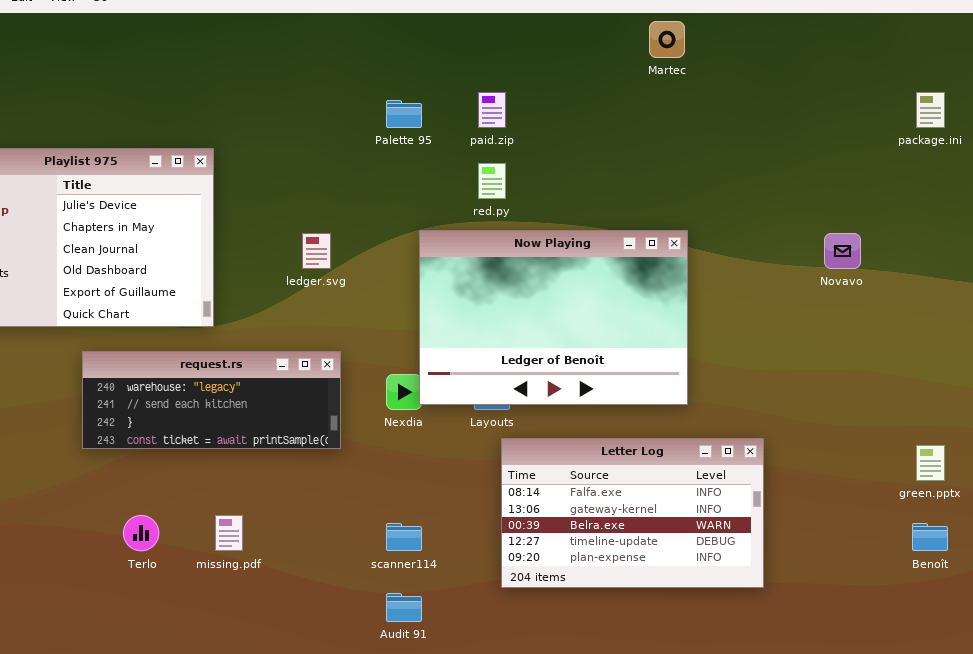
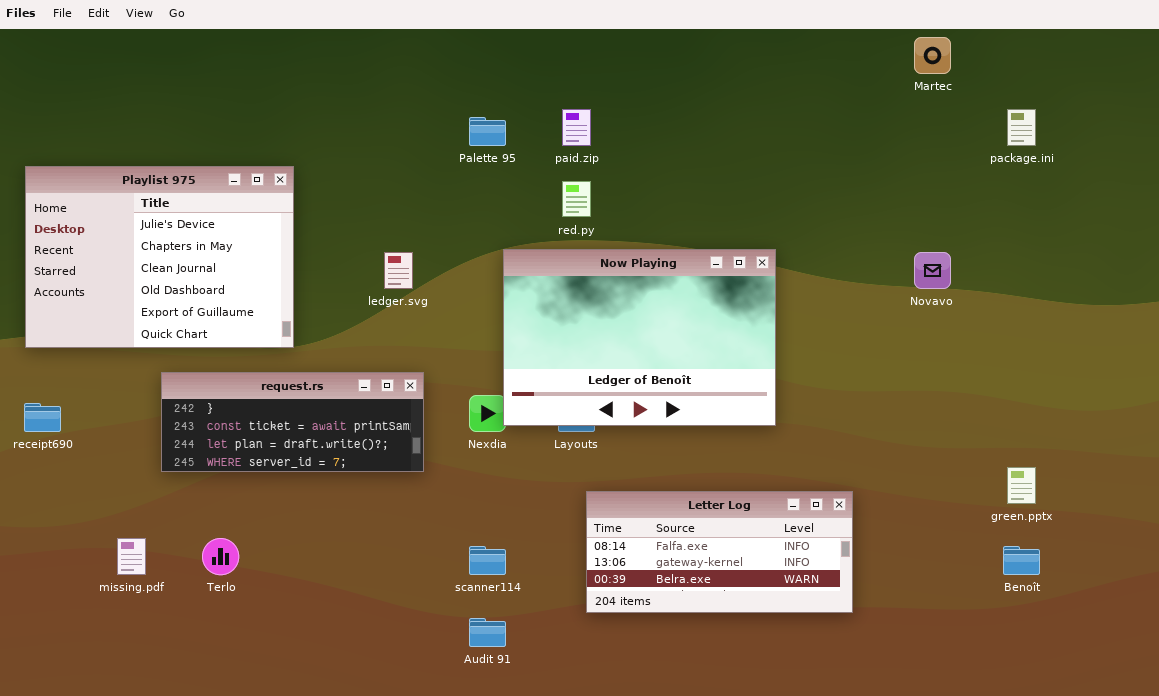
Martec: [649,21,685,58] -> [914,37,951,74], moved
request.rs: [82,351,341,449] -> [161,372,424,472], scrolled down 2 rows
Letter Log: [501,438,764,588] -> [586,491,853,613], resized
missing.pdf: [215,515,243,551] -> [117,538,146,575], moved

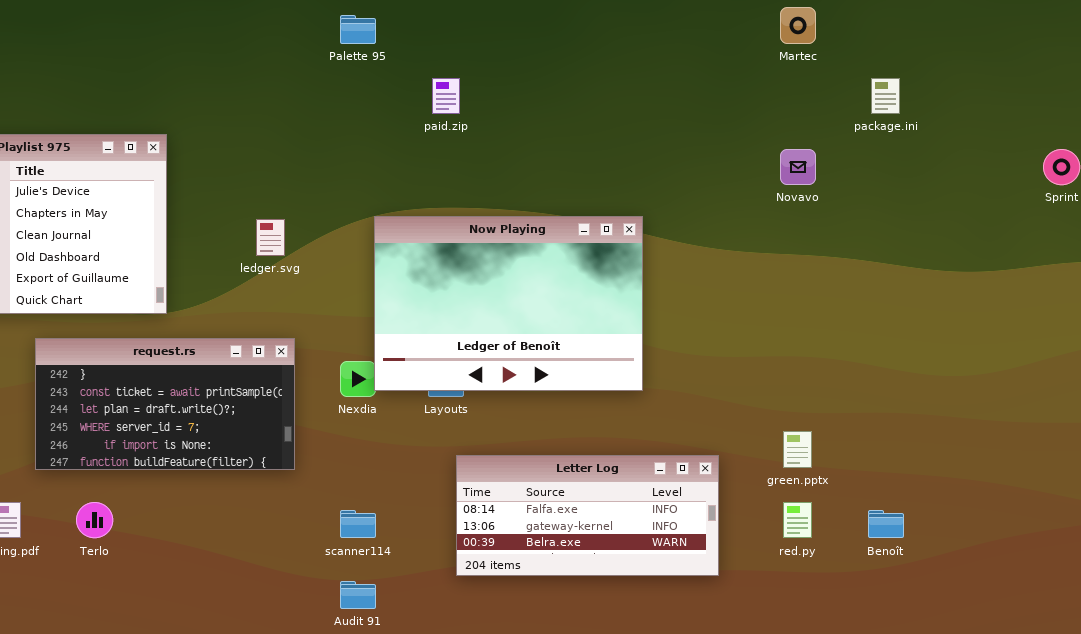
Palette 95: [469,117,506,146] -> [340,15,376,44], moved
red.py: [562,181,591,217] -> [783,502,812,538], moved
Novavo: [914,252,951,289] -> [780,149,816,185], moved
request.rs: [161,372,424,472] -> [35,338,295,470], resized
green.pptx: [1007,467,1036,504] -> [783,431,812,468], moved

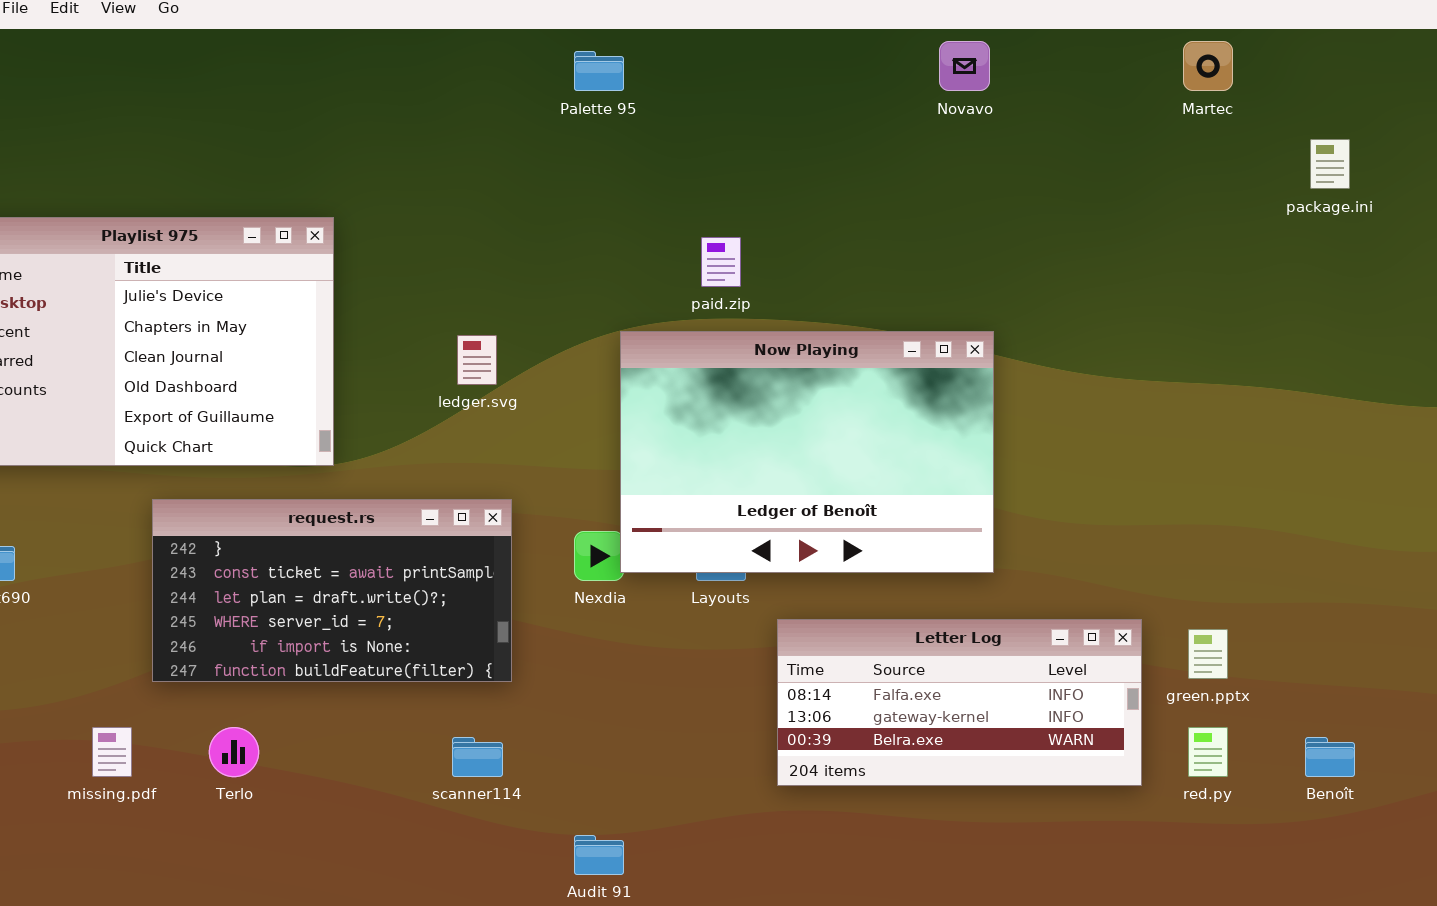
paid.zip: [432,78,460,114] -> [701,237,741,287], moved
Novavo: [780,149,816,185] -> [939,41,990,91], moved
Letter Log: [456,455,719,576] -> [777,619,1142,786], moved
scanner114: [340,510,376,538] -> [452,737,503,777], moved

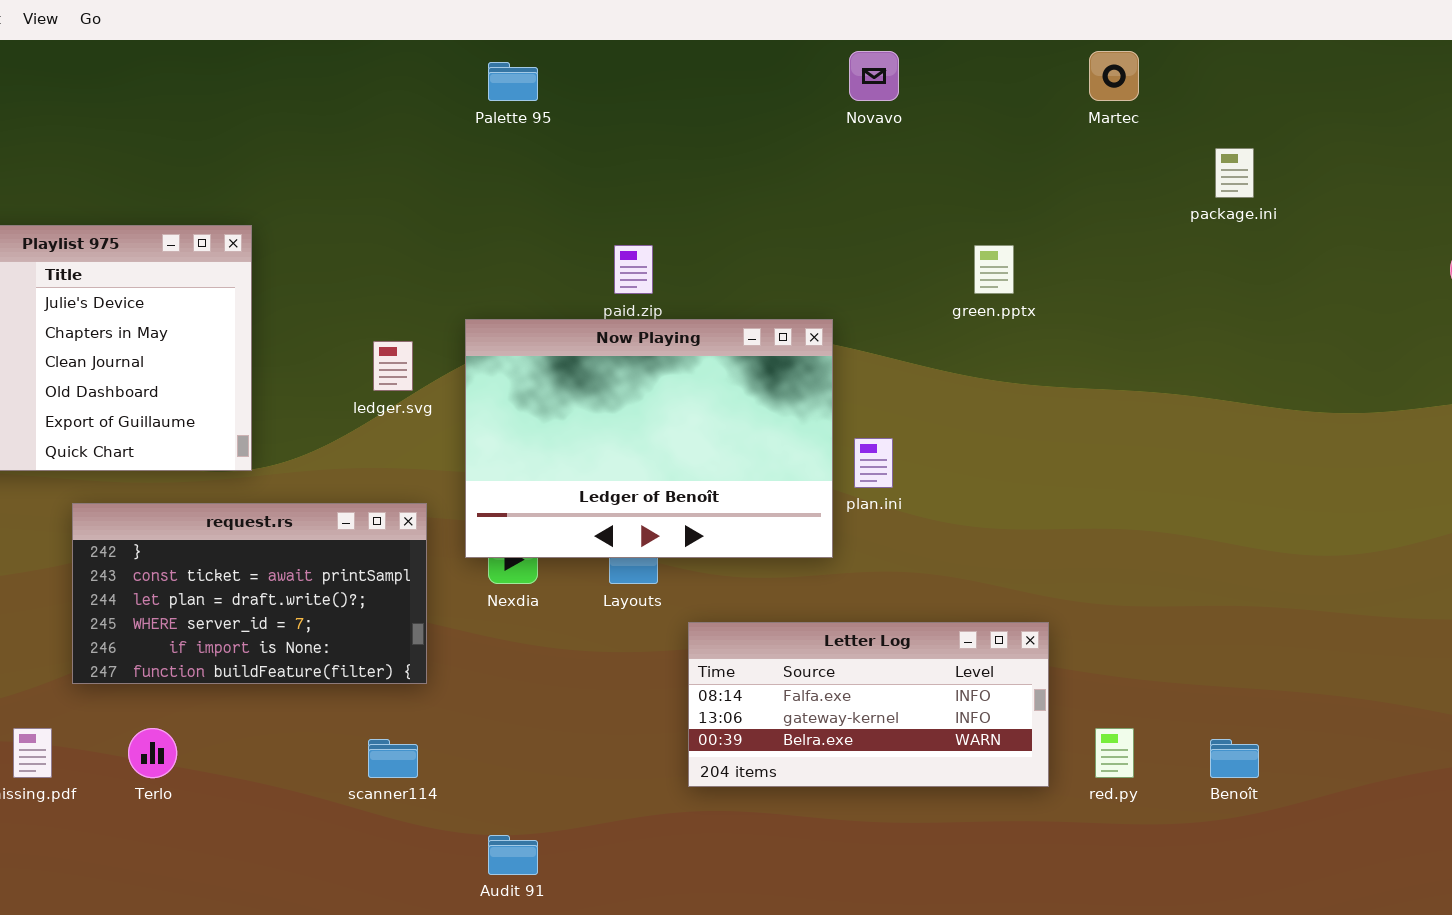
Now Playing: [620,331,994,573] -> [465,319,833,558], moved
green.pptx: [1188,629,1228,679] -> [974,245,1014,294], moved

